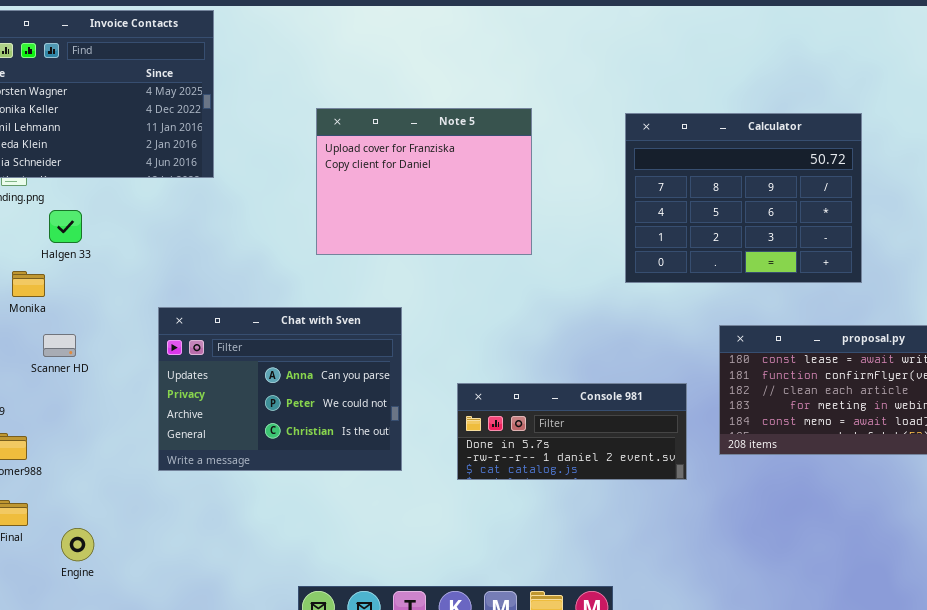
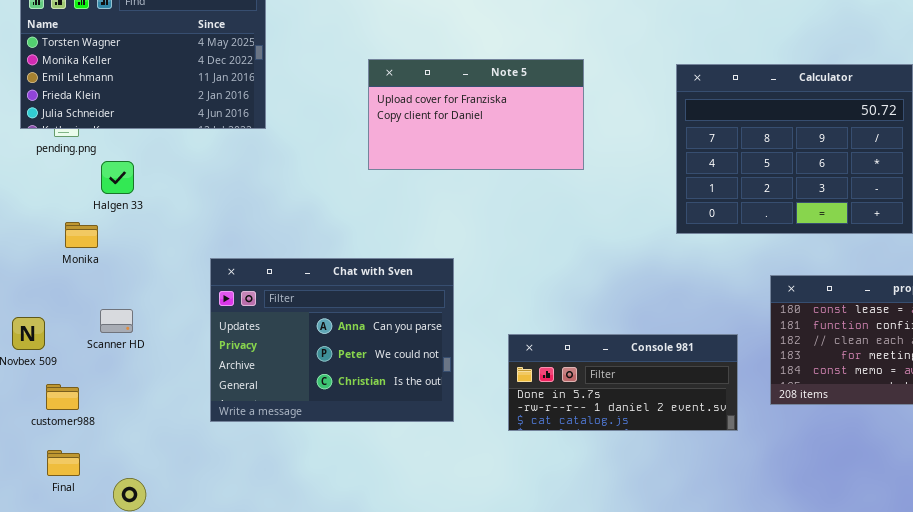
Note 5: [316,108,532,255] -> [368,59,584,170], resized
Scanner HD: [43,334,76,357] -> [100,309,133,333], moved

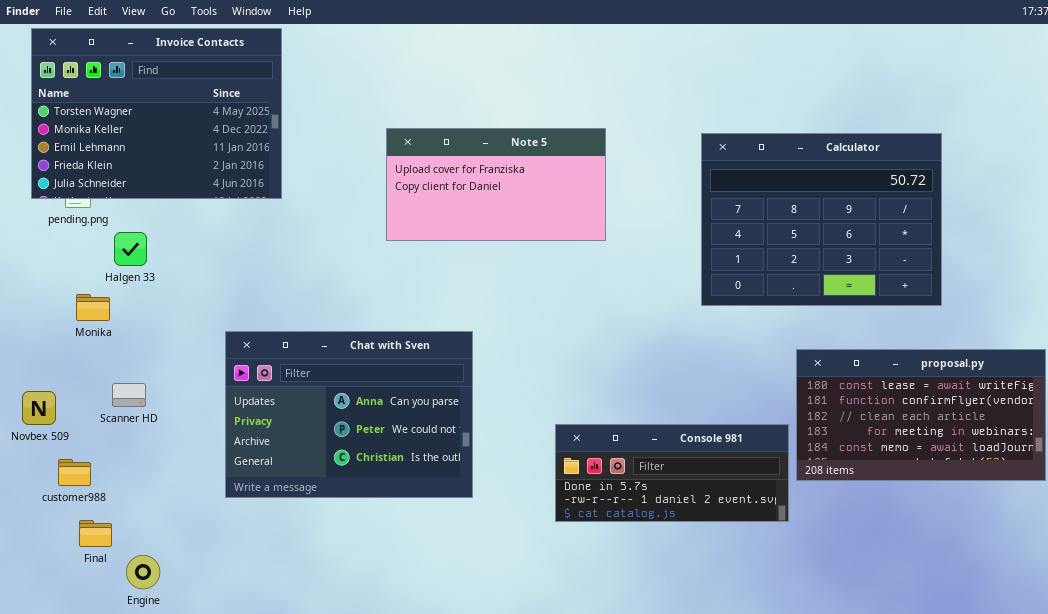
Console 981: [508,334,738,431] -> [555,424,789,522], moved
Final: [47,450,80,476] -> [79,520,112,547], moved

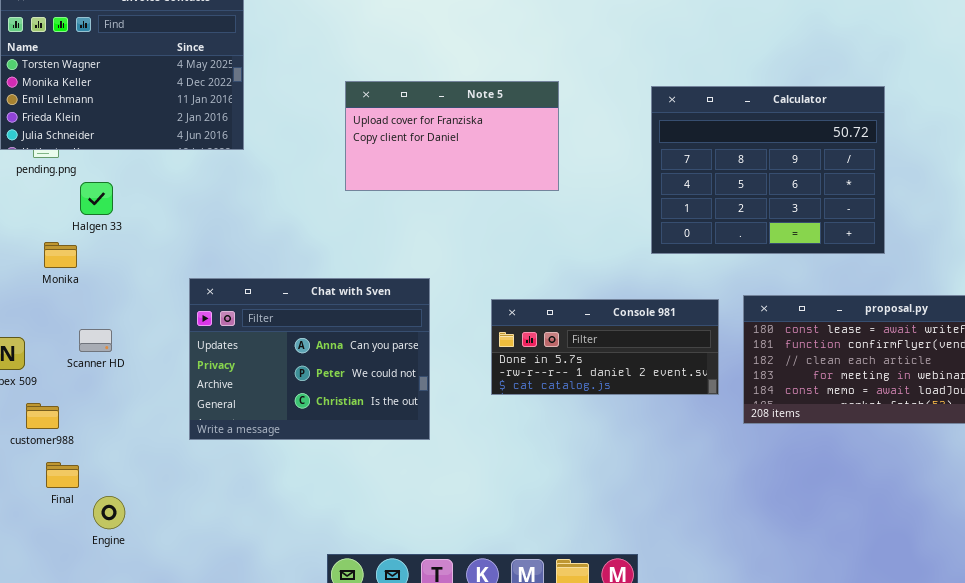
Console 981: [555,424,789,522] -> [491,299,719,395], moved

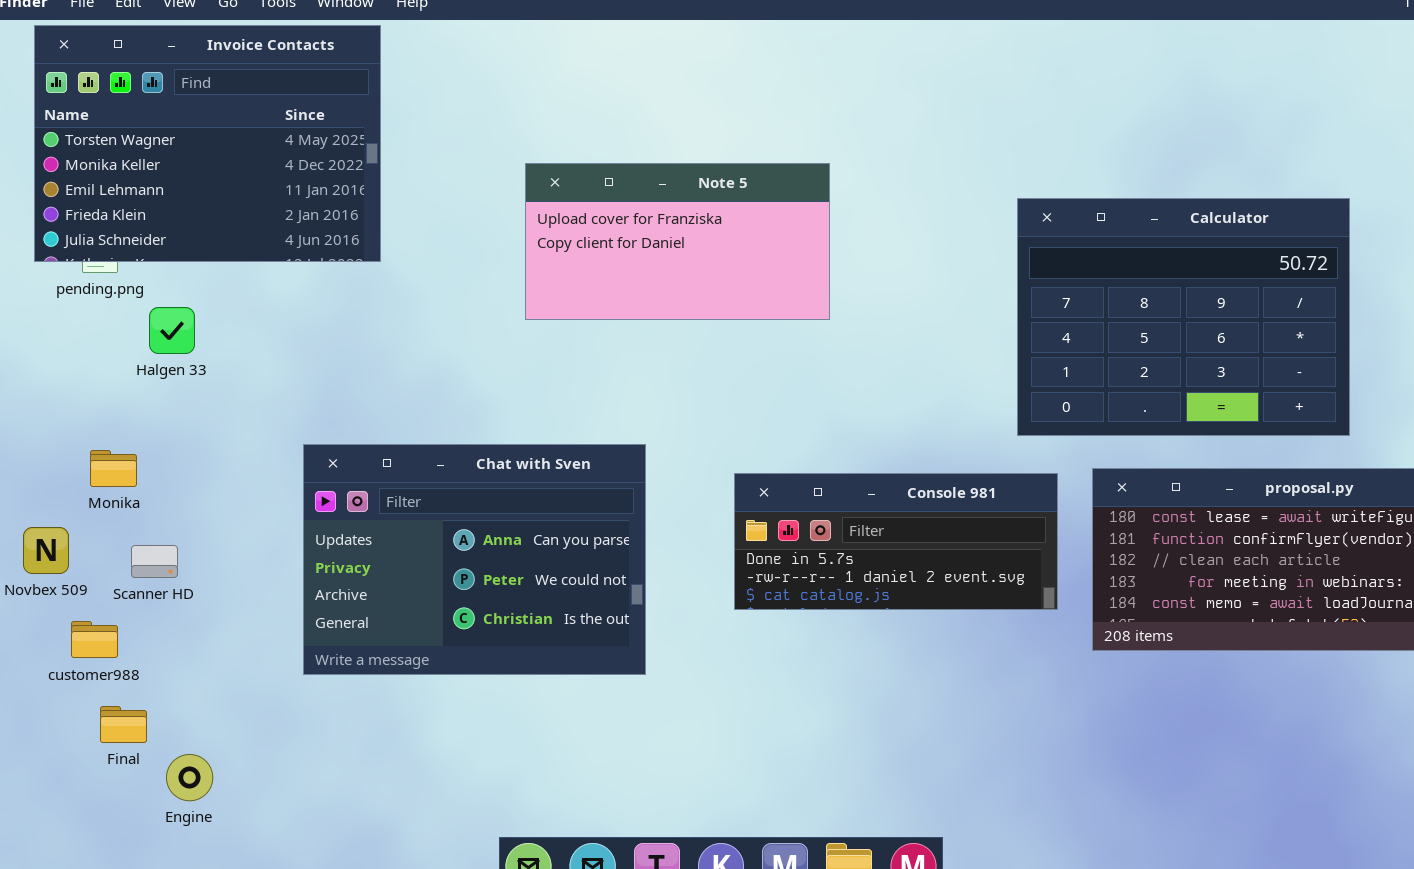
Calculator: [651,86,885,254] -> [1017,198,1350,436], moved
Monika: [44,242,77,268] -> [90,450,137,487], moved
Scanner HD: [79,329,112,352] -> [131,545,178,578], moved

